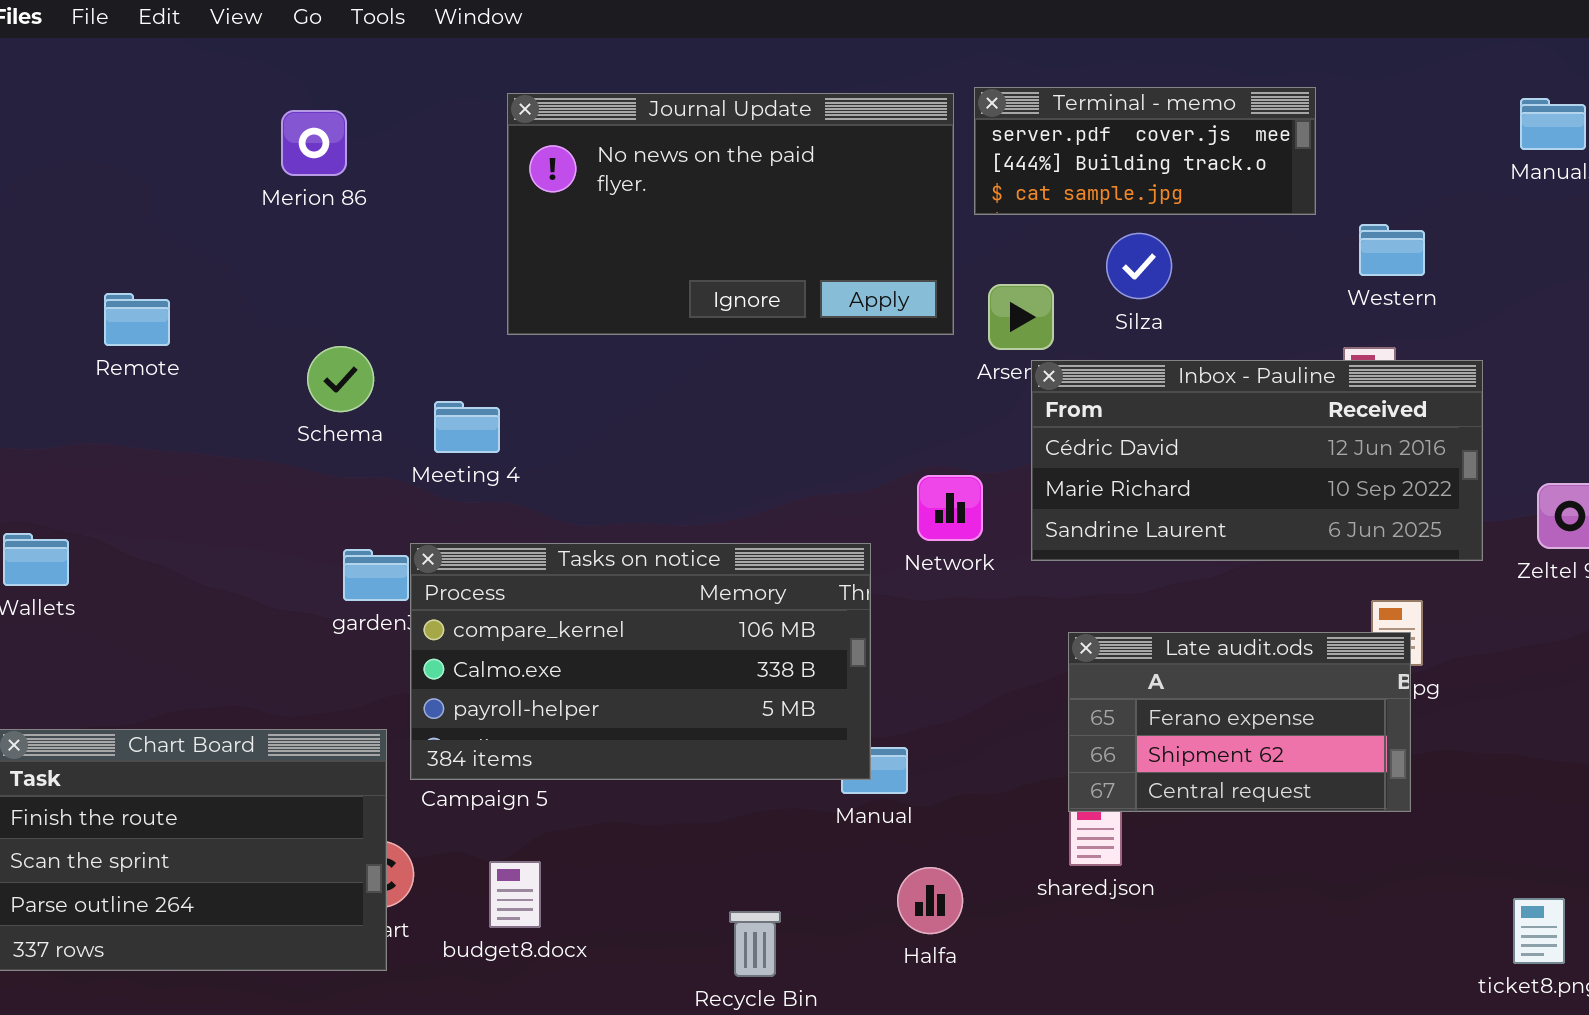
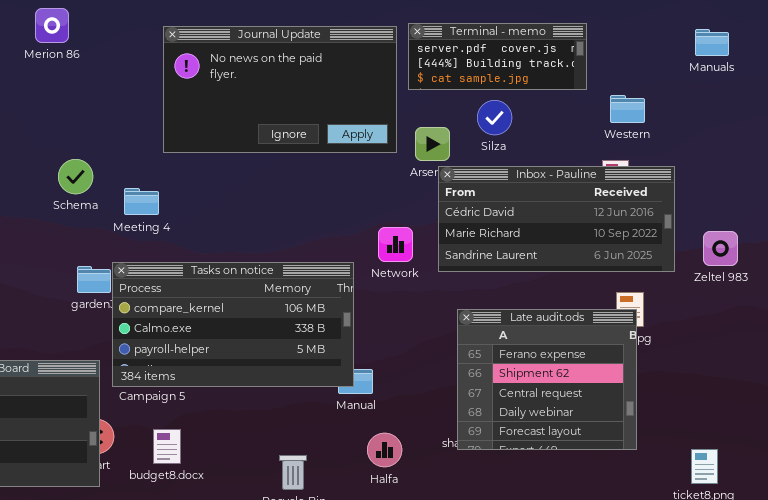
Merion 86: [281,110,347,176] -> [35,8,69,43], moved
Late audit.ods: [1068,632,1411,812] -> [457,309,637,450], resized

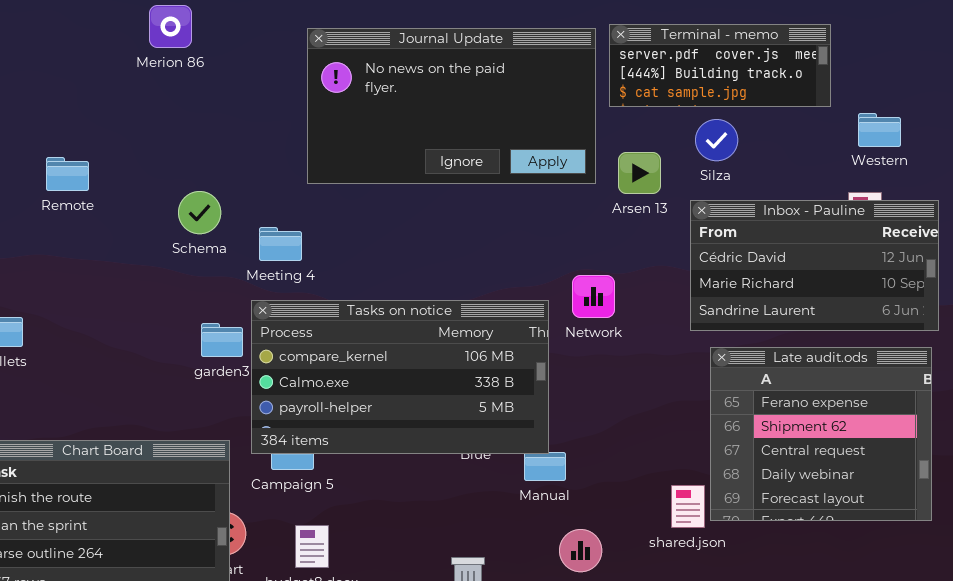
Inbox - Pauline: [438,166,675,272] -> [690,200,939,331], resized
Tasks on notice: [112,262,354,387] -> [251,300,549,454], moved
Late audit.ods: [457,309,637,450] -> [710,347,932,521], moved

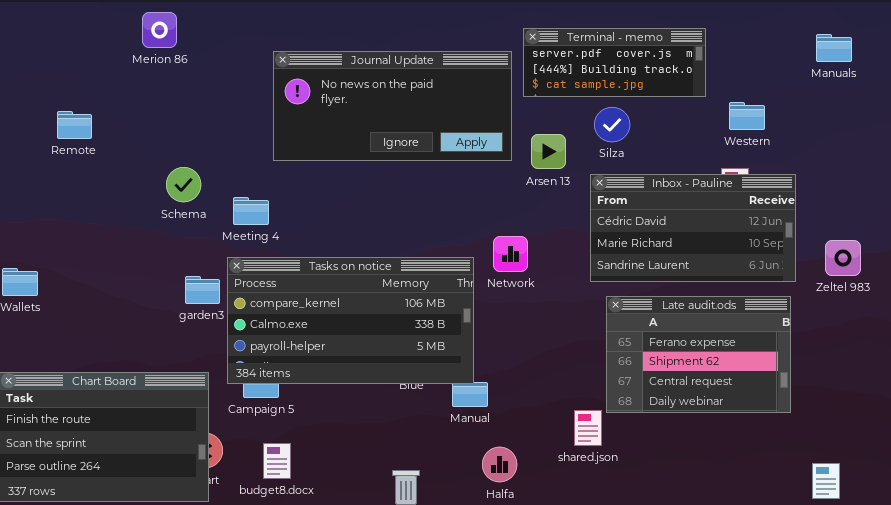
Journal Update: [307,28,596,184] -> [273,51,512,161], resized
Remote: [46,157,89,191] -> [57,111,92,139], moved
Late audit.ods: [710,347,932,521] -> [606,296,791,413], resized

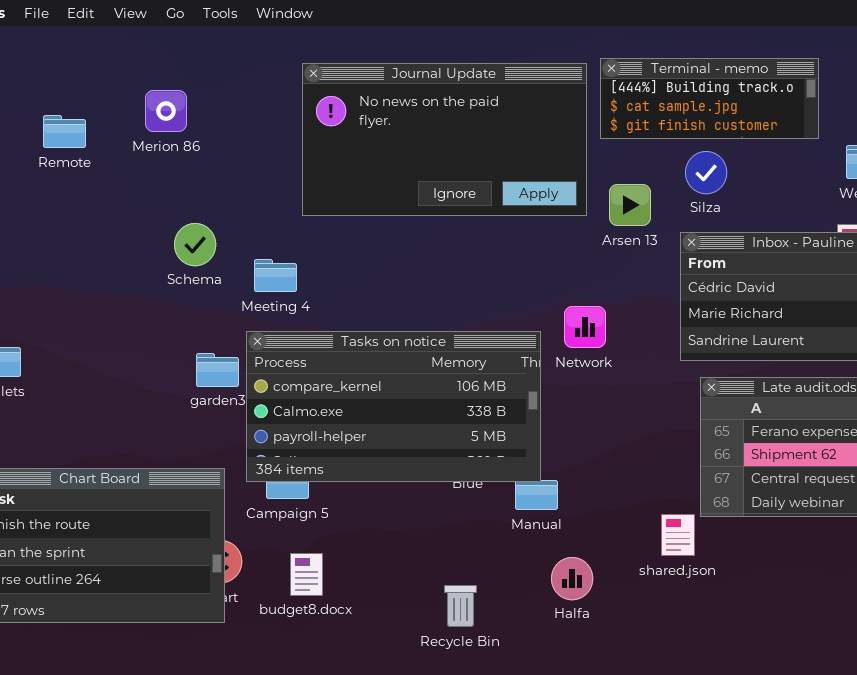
Merion 86: [142,12,177,48] -> [145,90,187,132], moved
Terminal - memo: [523,28,706,97] -> [600,58,819,139], scrolled down 1 row
Journal Update: [273,51,512,161] -> [302,63,587,216], resized
Remote: [57,111,92,139] -> [43,115,86,148], moved

